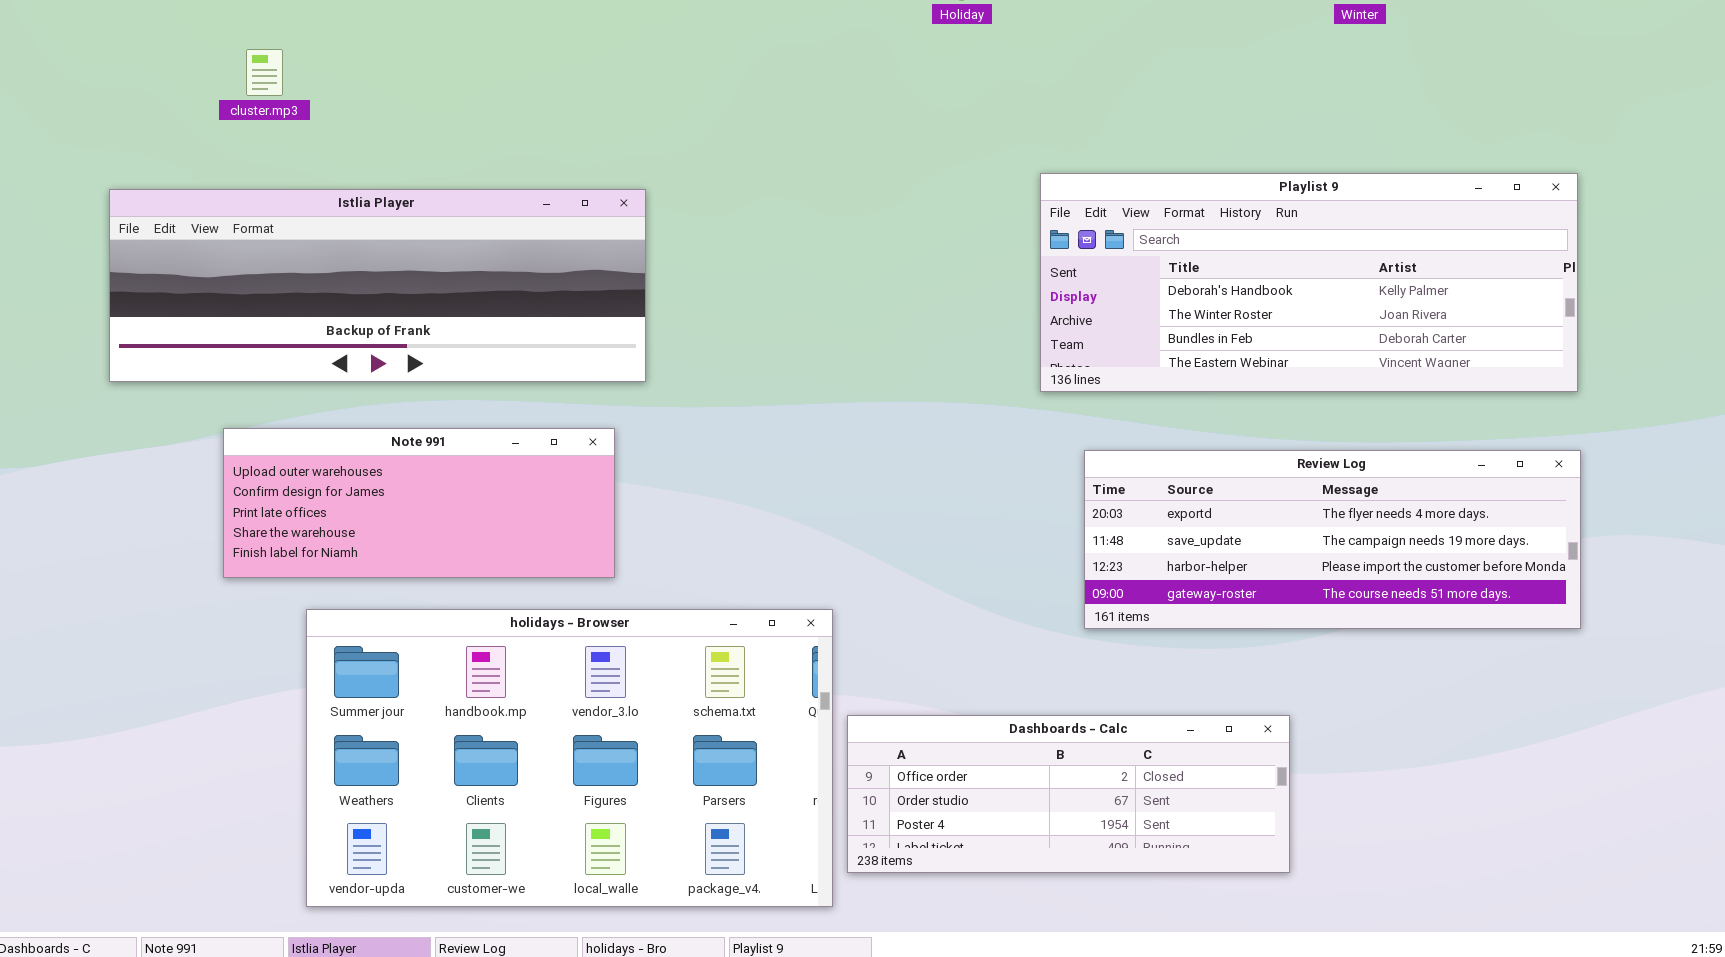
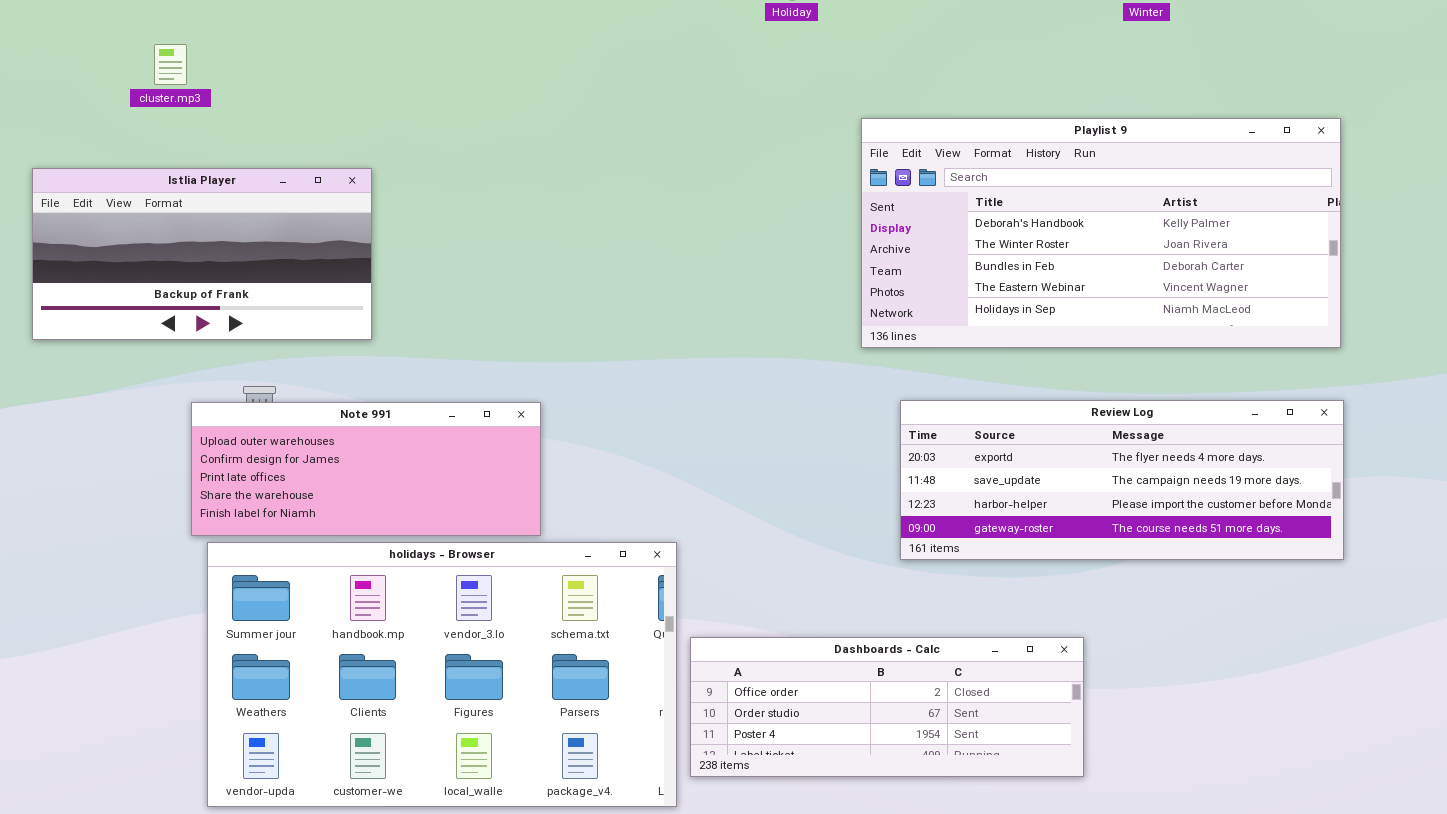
Playlist 9: [1040,173,1578,392] -> [861,118,1341,348], resized
Istlia Player: [109,189,646,382] -> [32,168,372,340], resized
Note 991: [223,428,615,578] -> [191,402,541,536], moved

